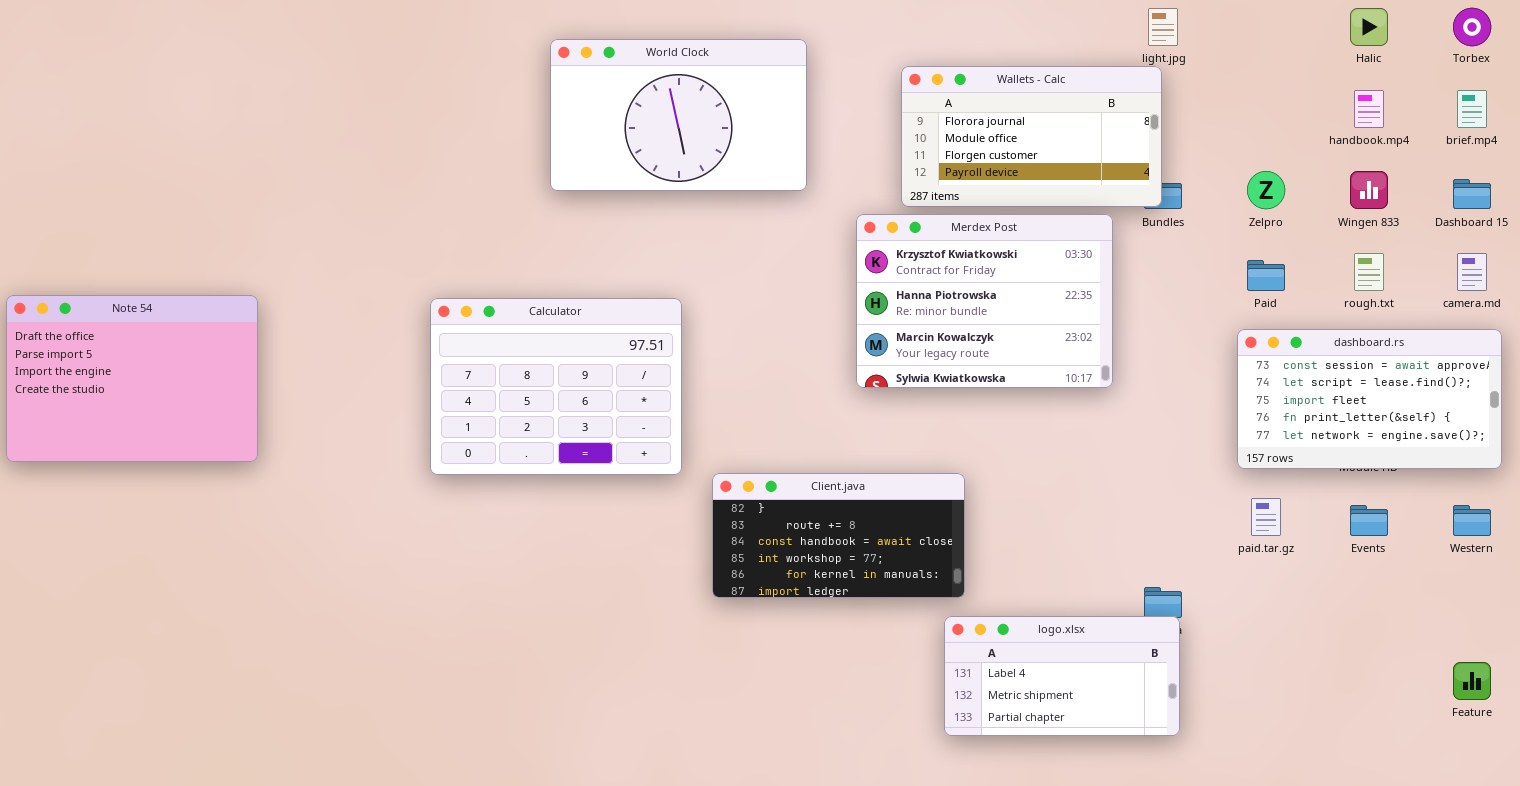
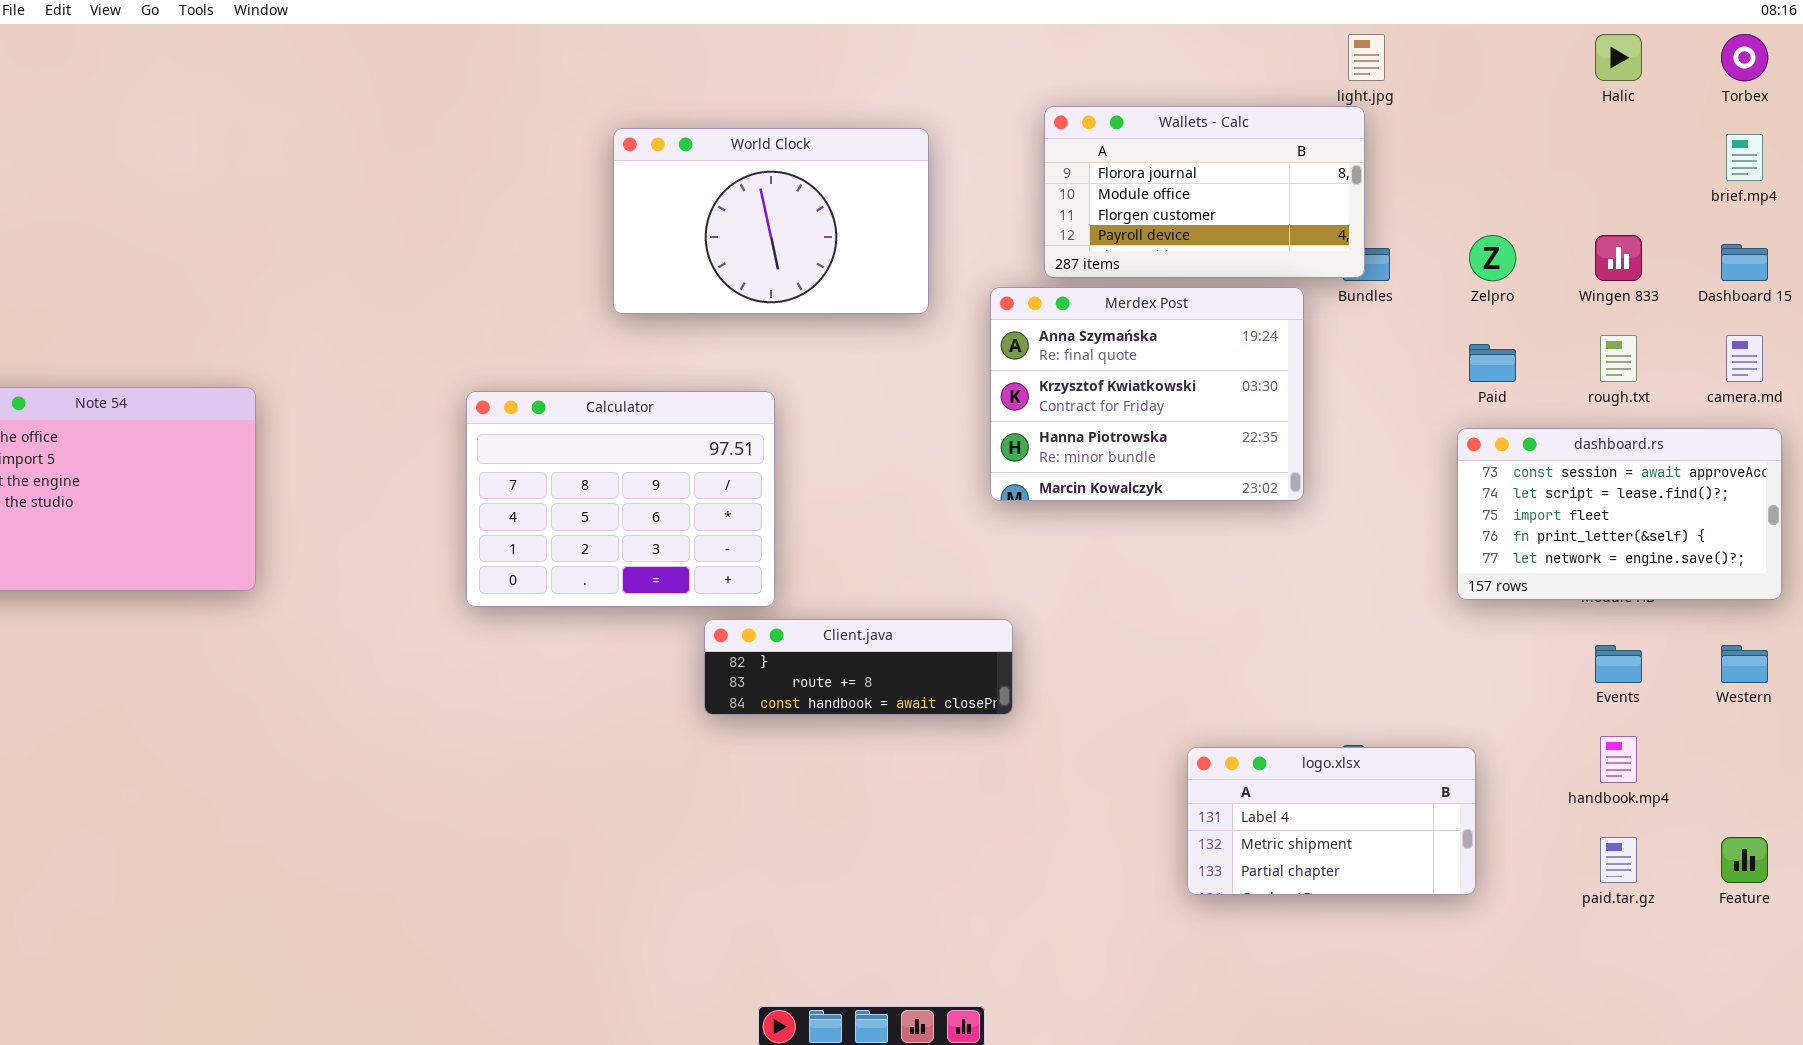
World Clock: [550,39,807,191] -> [613,128,929,314], moved
handbook.mp4: [1354,90,1384,128] -> [1600,736,1637,783], moved
Merdex Post: [856,214,1113,388] -> [990,287,1304,501], scrolled up 1 row
Client.java: [712,473,965,598] -> [704,619,1013,715], moved, resized
paid.tar.gz: [1251,498,1281,536] -> [1600,837,1637,883], moved
logo.xlsx: [944,616,1180,736] -> [1187,747,1476,895], moved

